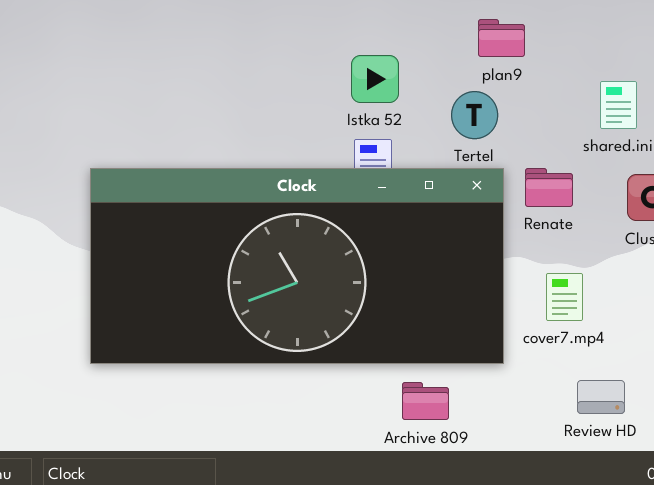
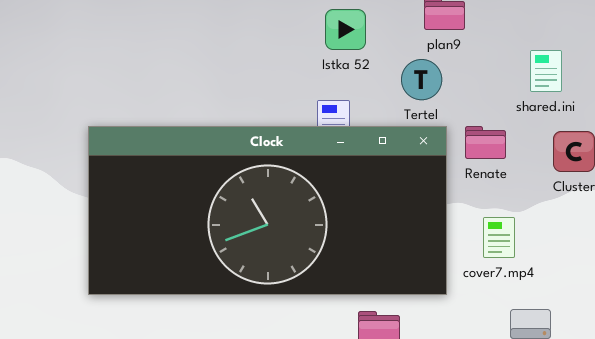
Istka 52: [351,55,399,103] -> [325,9,366,50], moved

